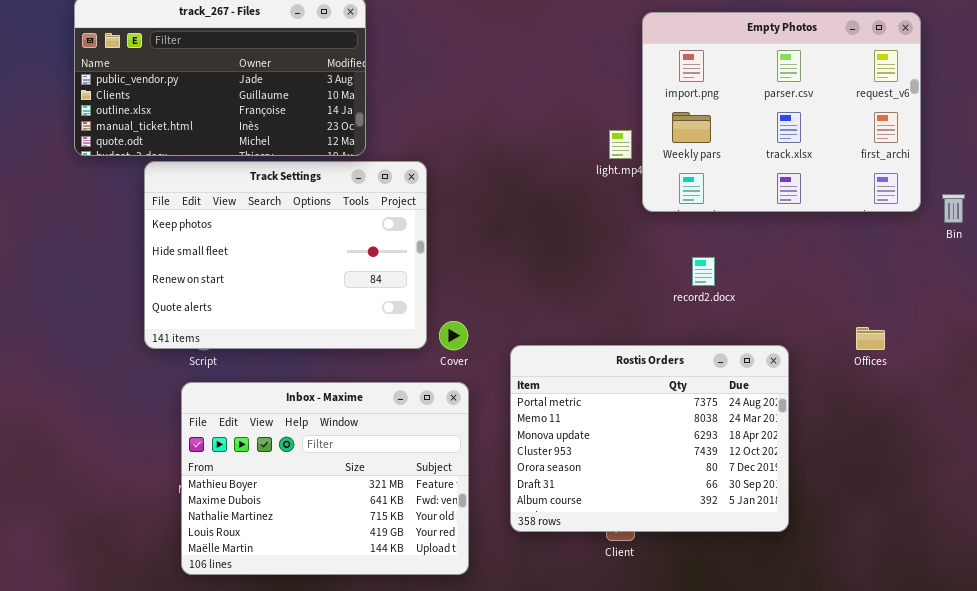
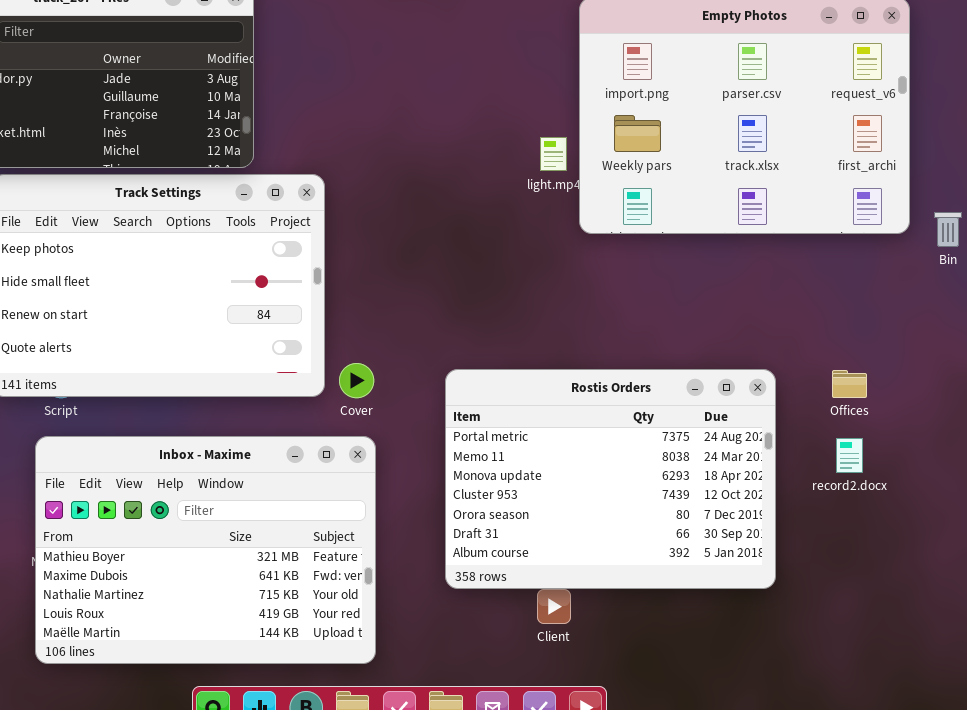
record2.docx: [692,257,715,286] -> [836,438,863,473], moved
Rostis Orders: [510,345,789,532] -> [445,369,776,589], moved

